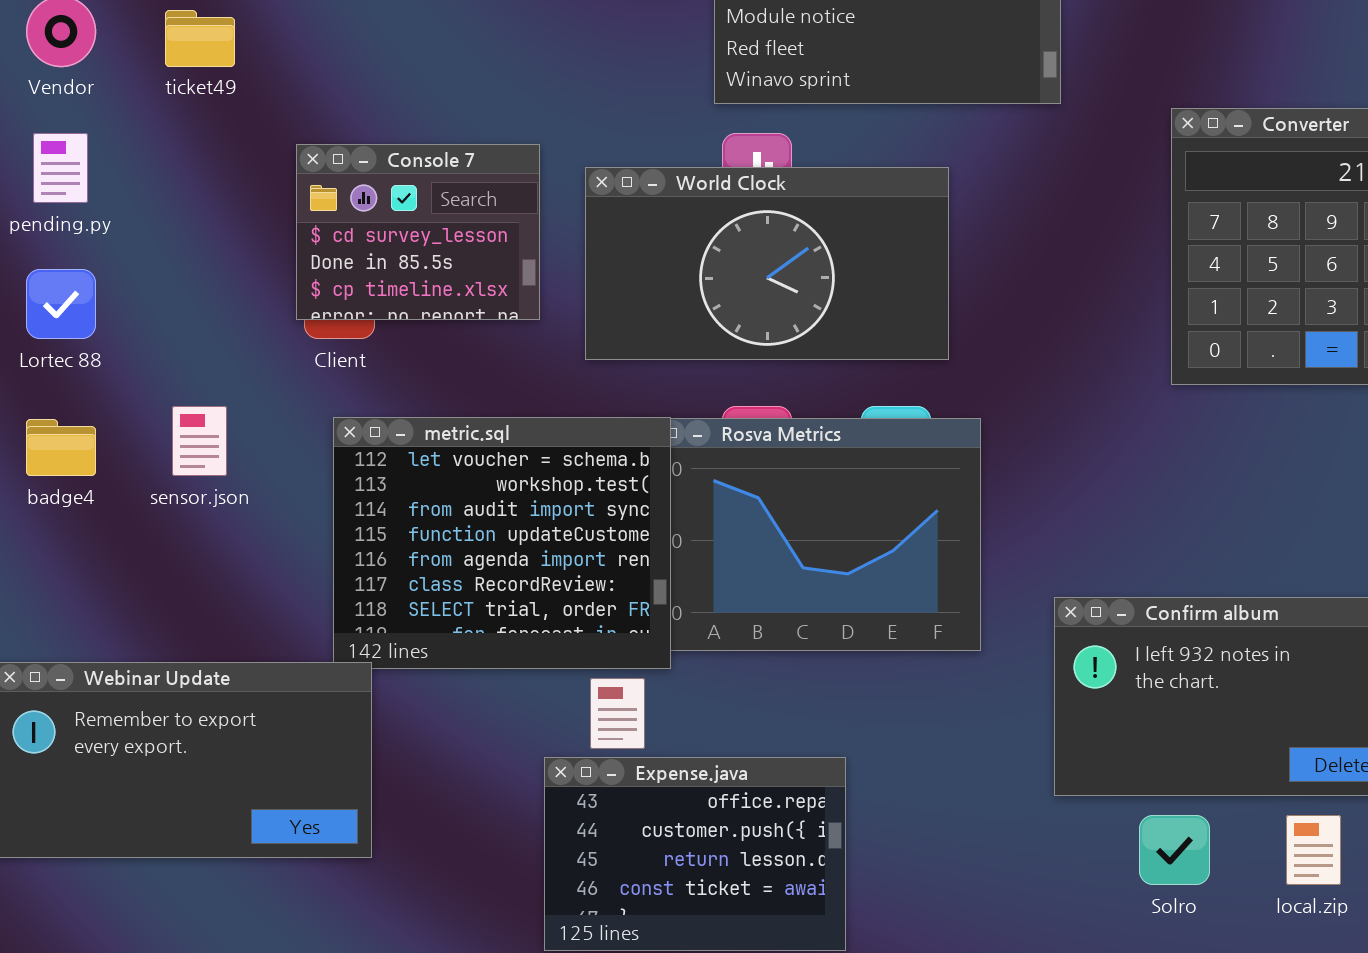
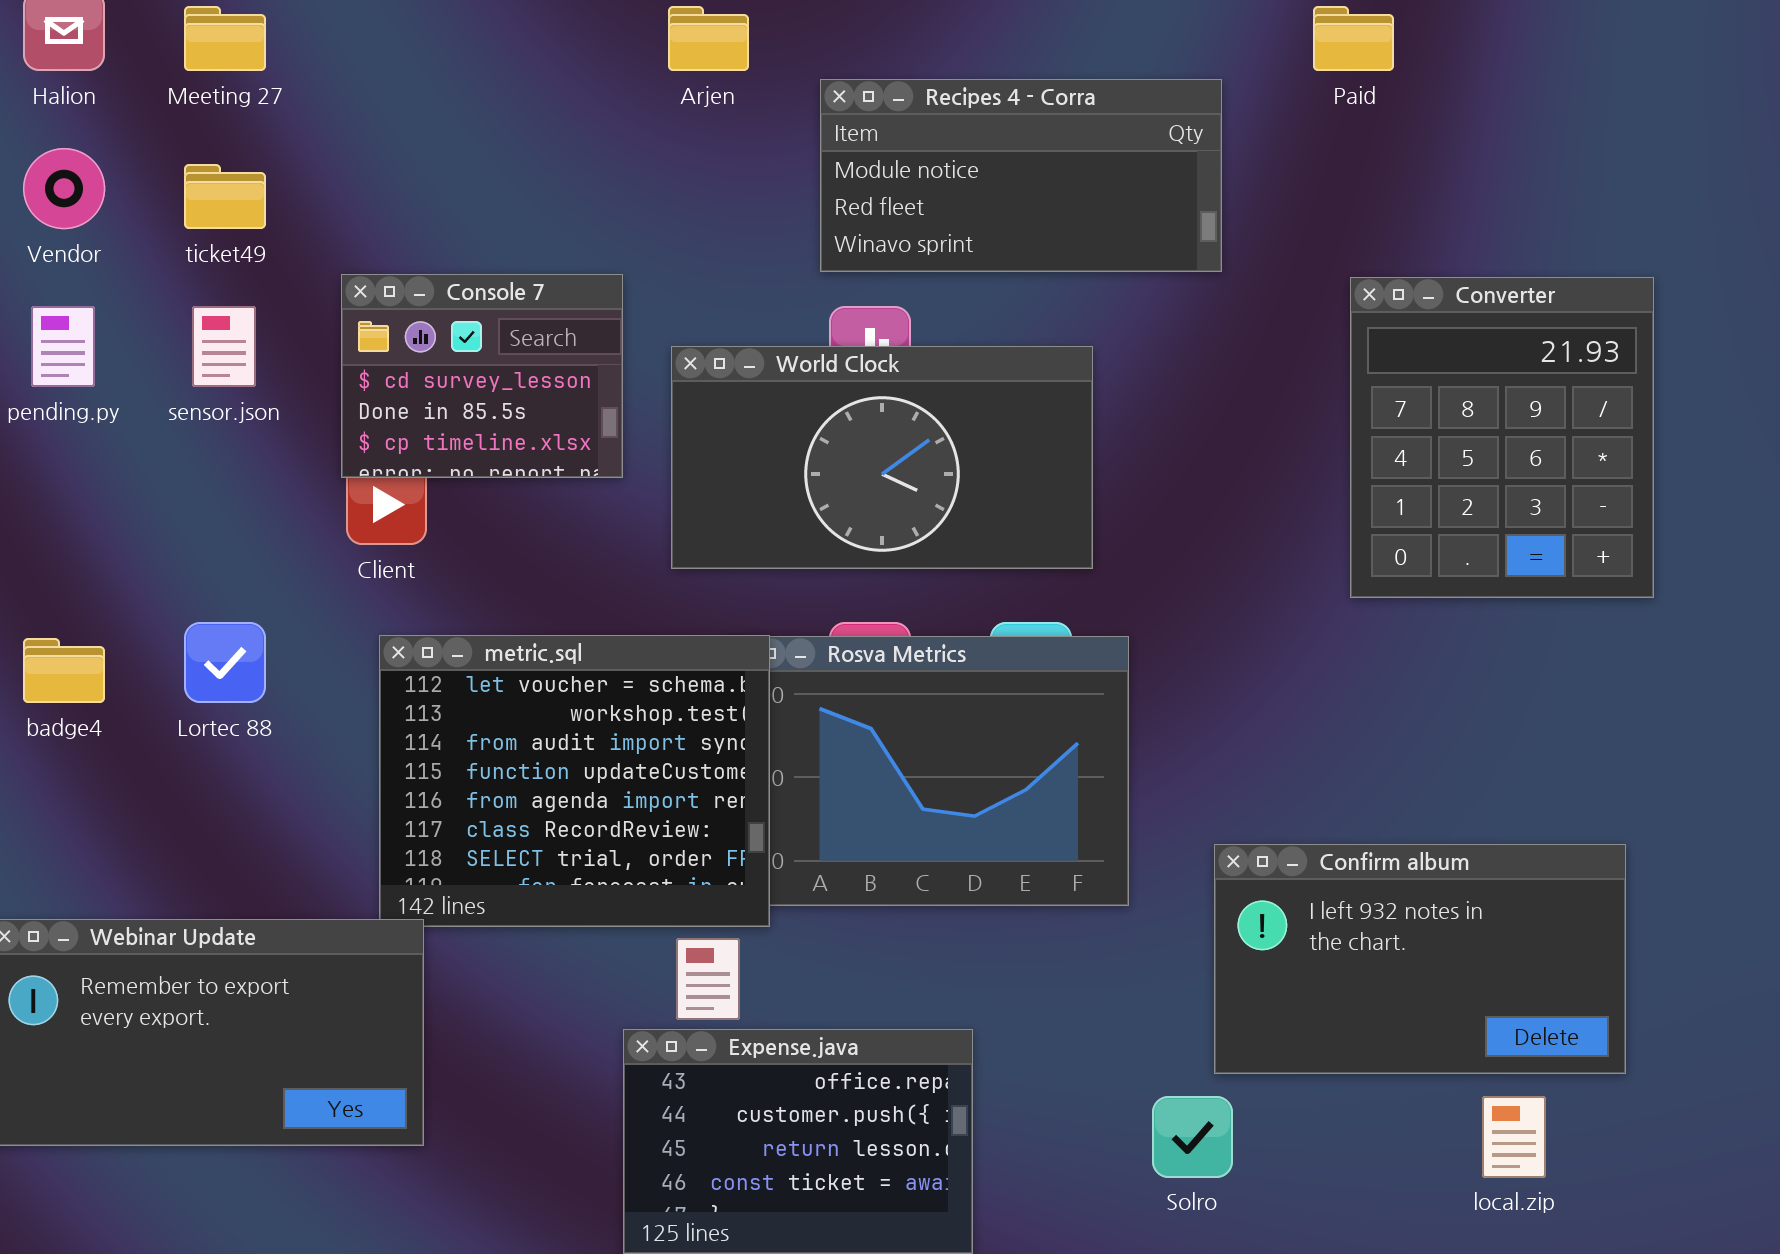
Console 7: [296,144,540,320] -> [341,274,623,478], moved
Lortec 88: [26,269,96,339] -> [184,622,266,703], moved
sensor.json: [172,406,227,476] -> [192,306,256,387], moved
Solro: [1139,815,1210,885] -> [1152,1096,1233,1178], moved

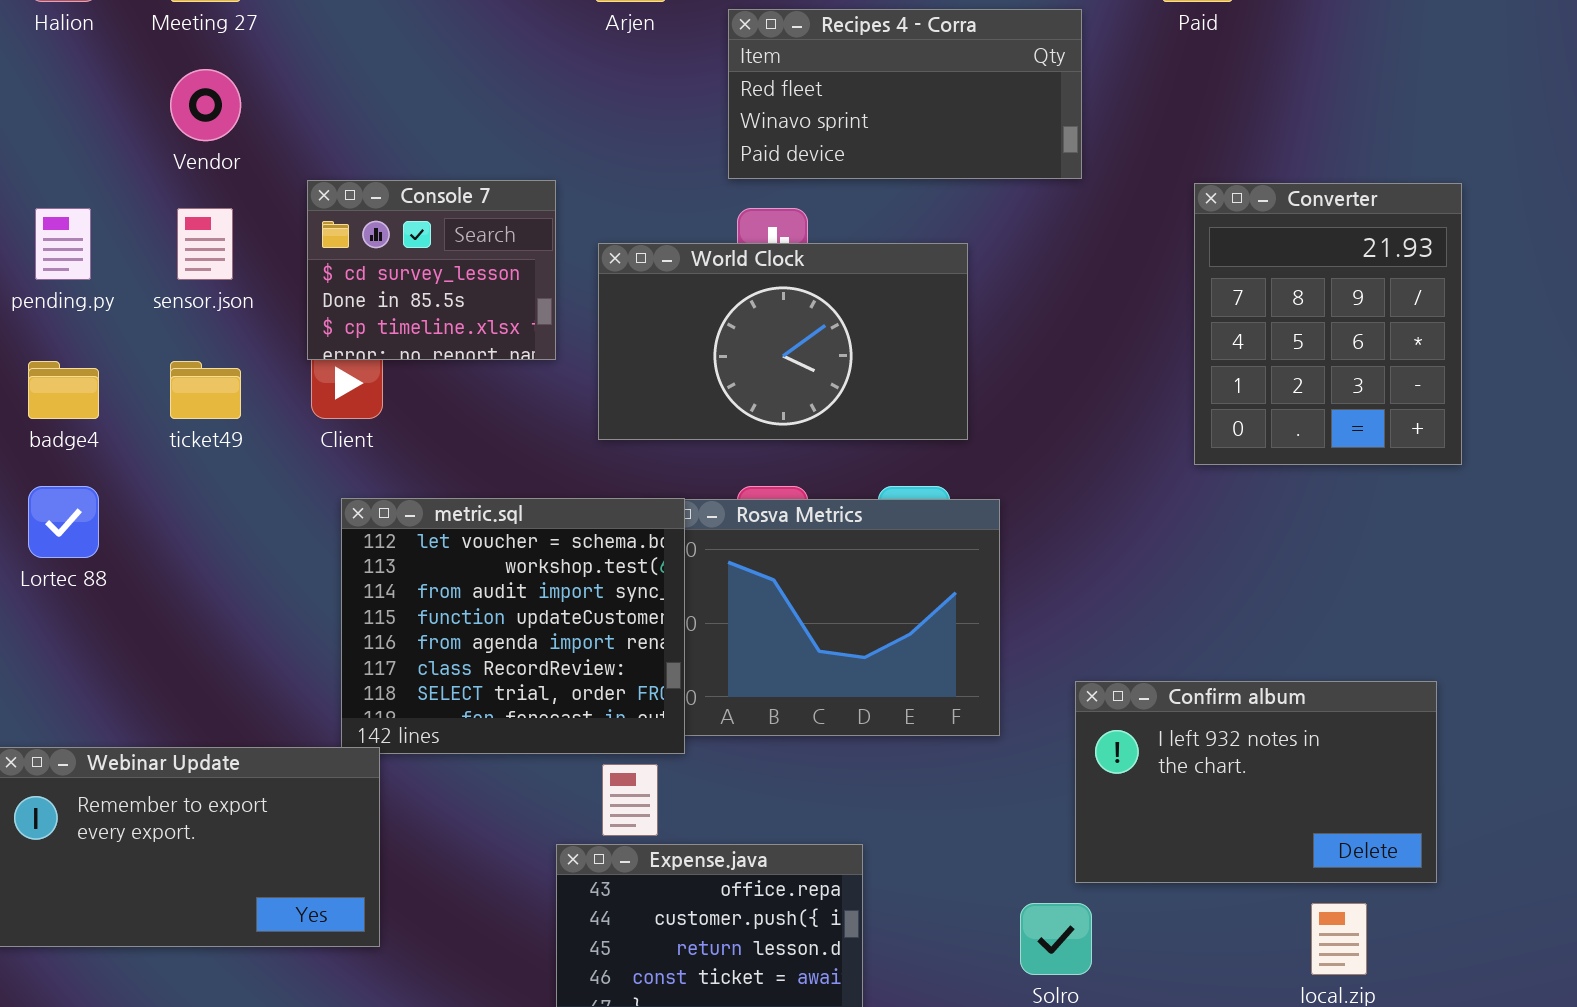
Recipes 4 - Corra: [820,79,1222,272] -> [728,9,1082,179], scrolled down 1 row
Vendor: [23,148,105,229] -> [170,69,241,141], moved
ticket49: [184,164,266,229] -> [170,361,241,419], moved
Lortec 88: [184,622,266,703] -> [28,486,99,558], moved
badge4: [23,638,105,703] -> [28,361,99,419], moved

